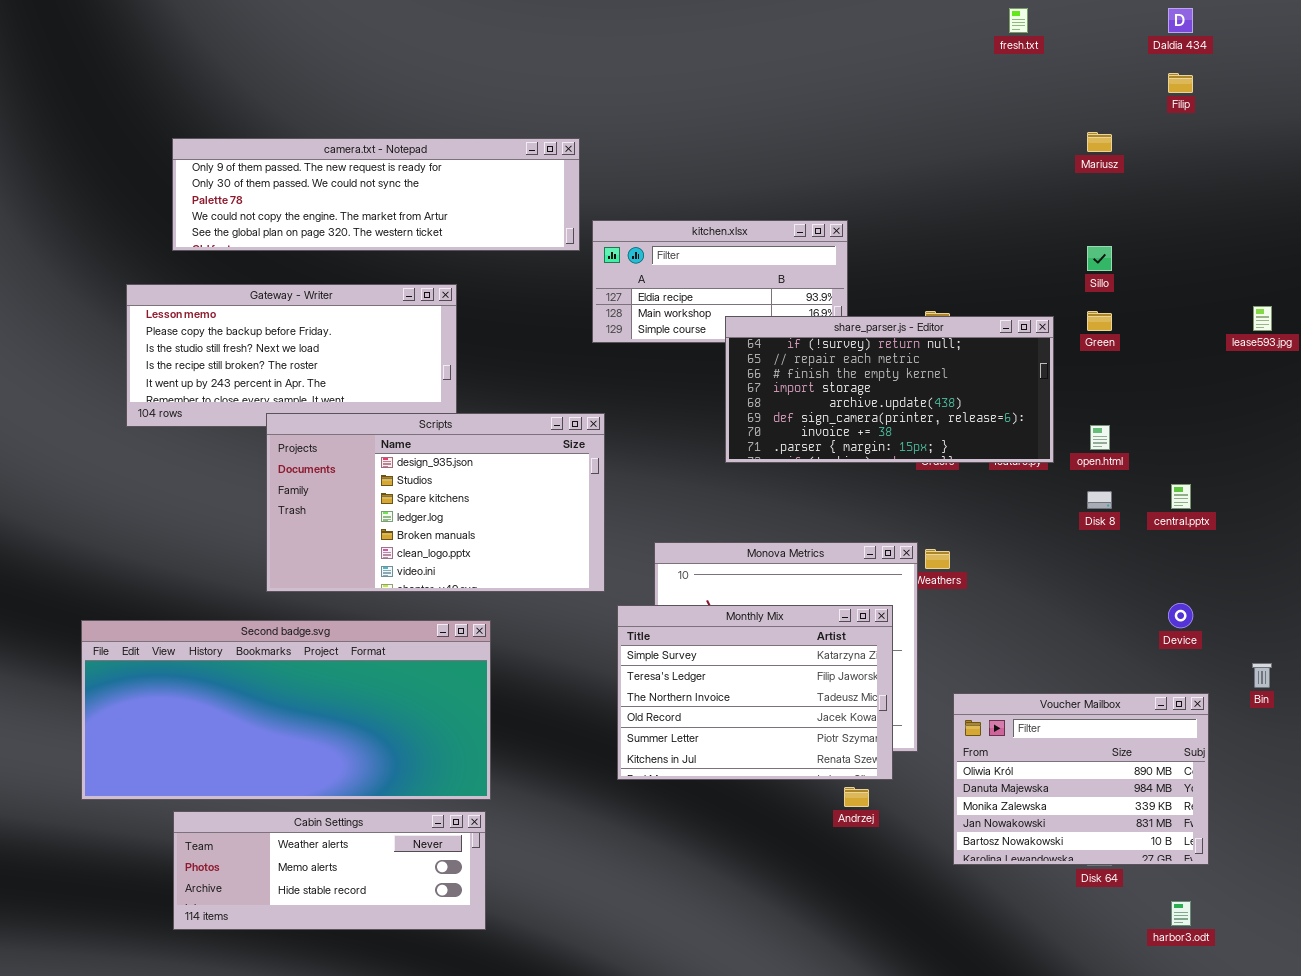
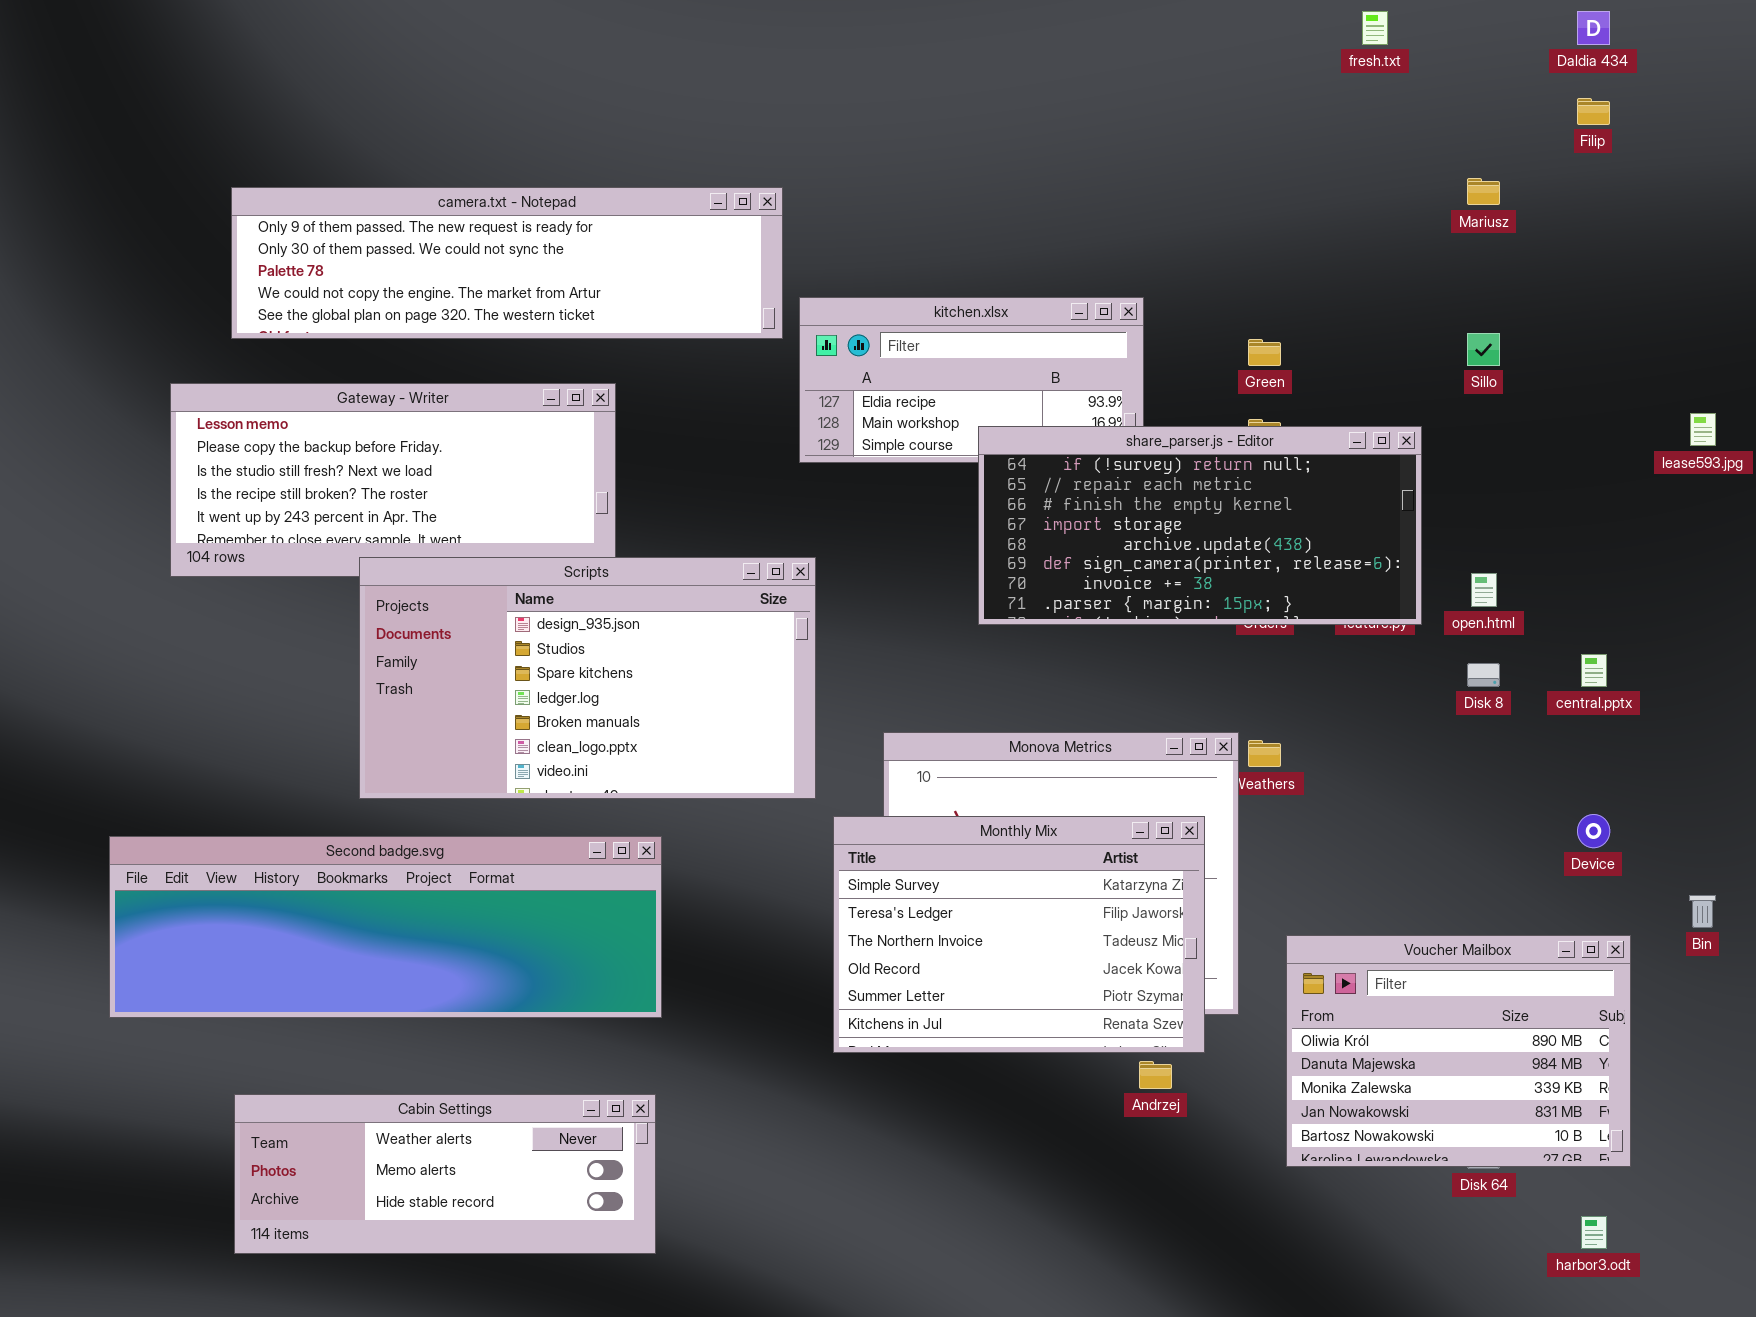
Green: [1087,311,1112,331] -> [1248,339,1281,366], moved
Second badge.svg: [81,620,491,800] -> [109,836,662,1018], resized

